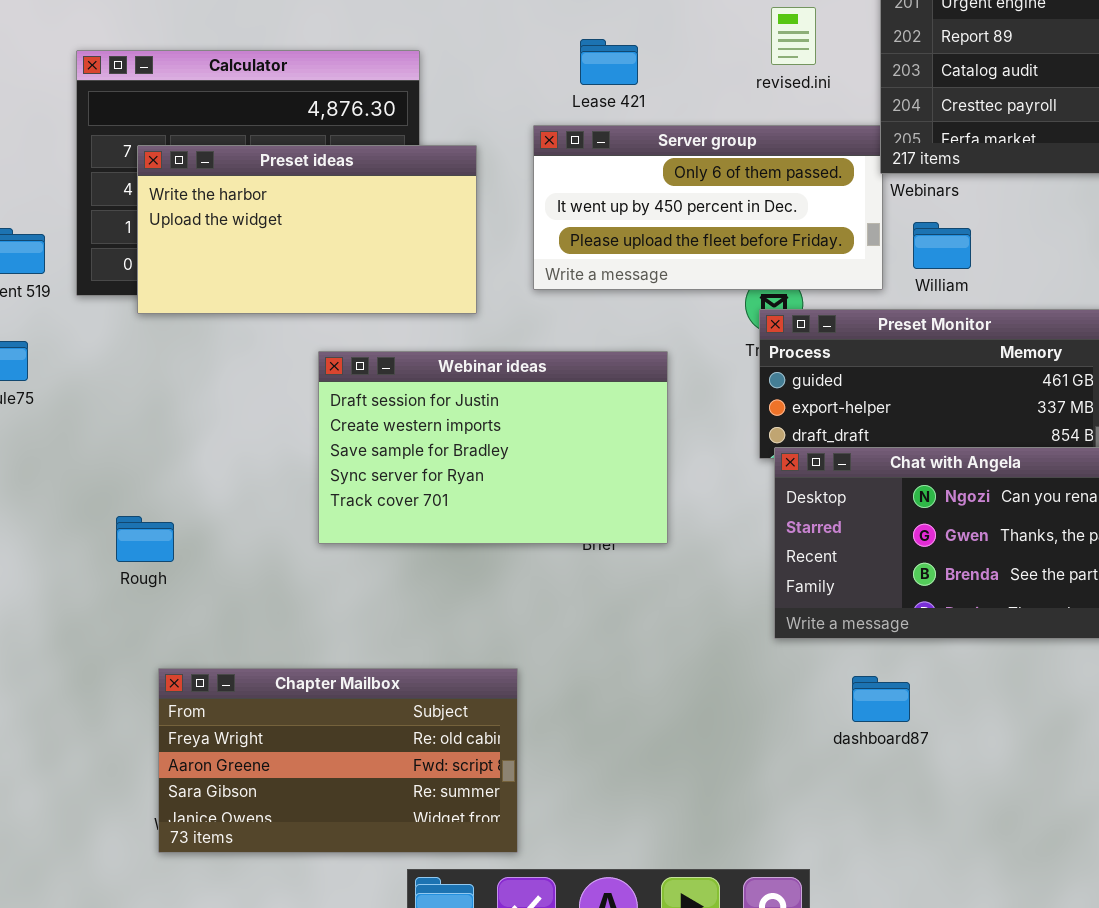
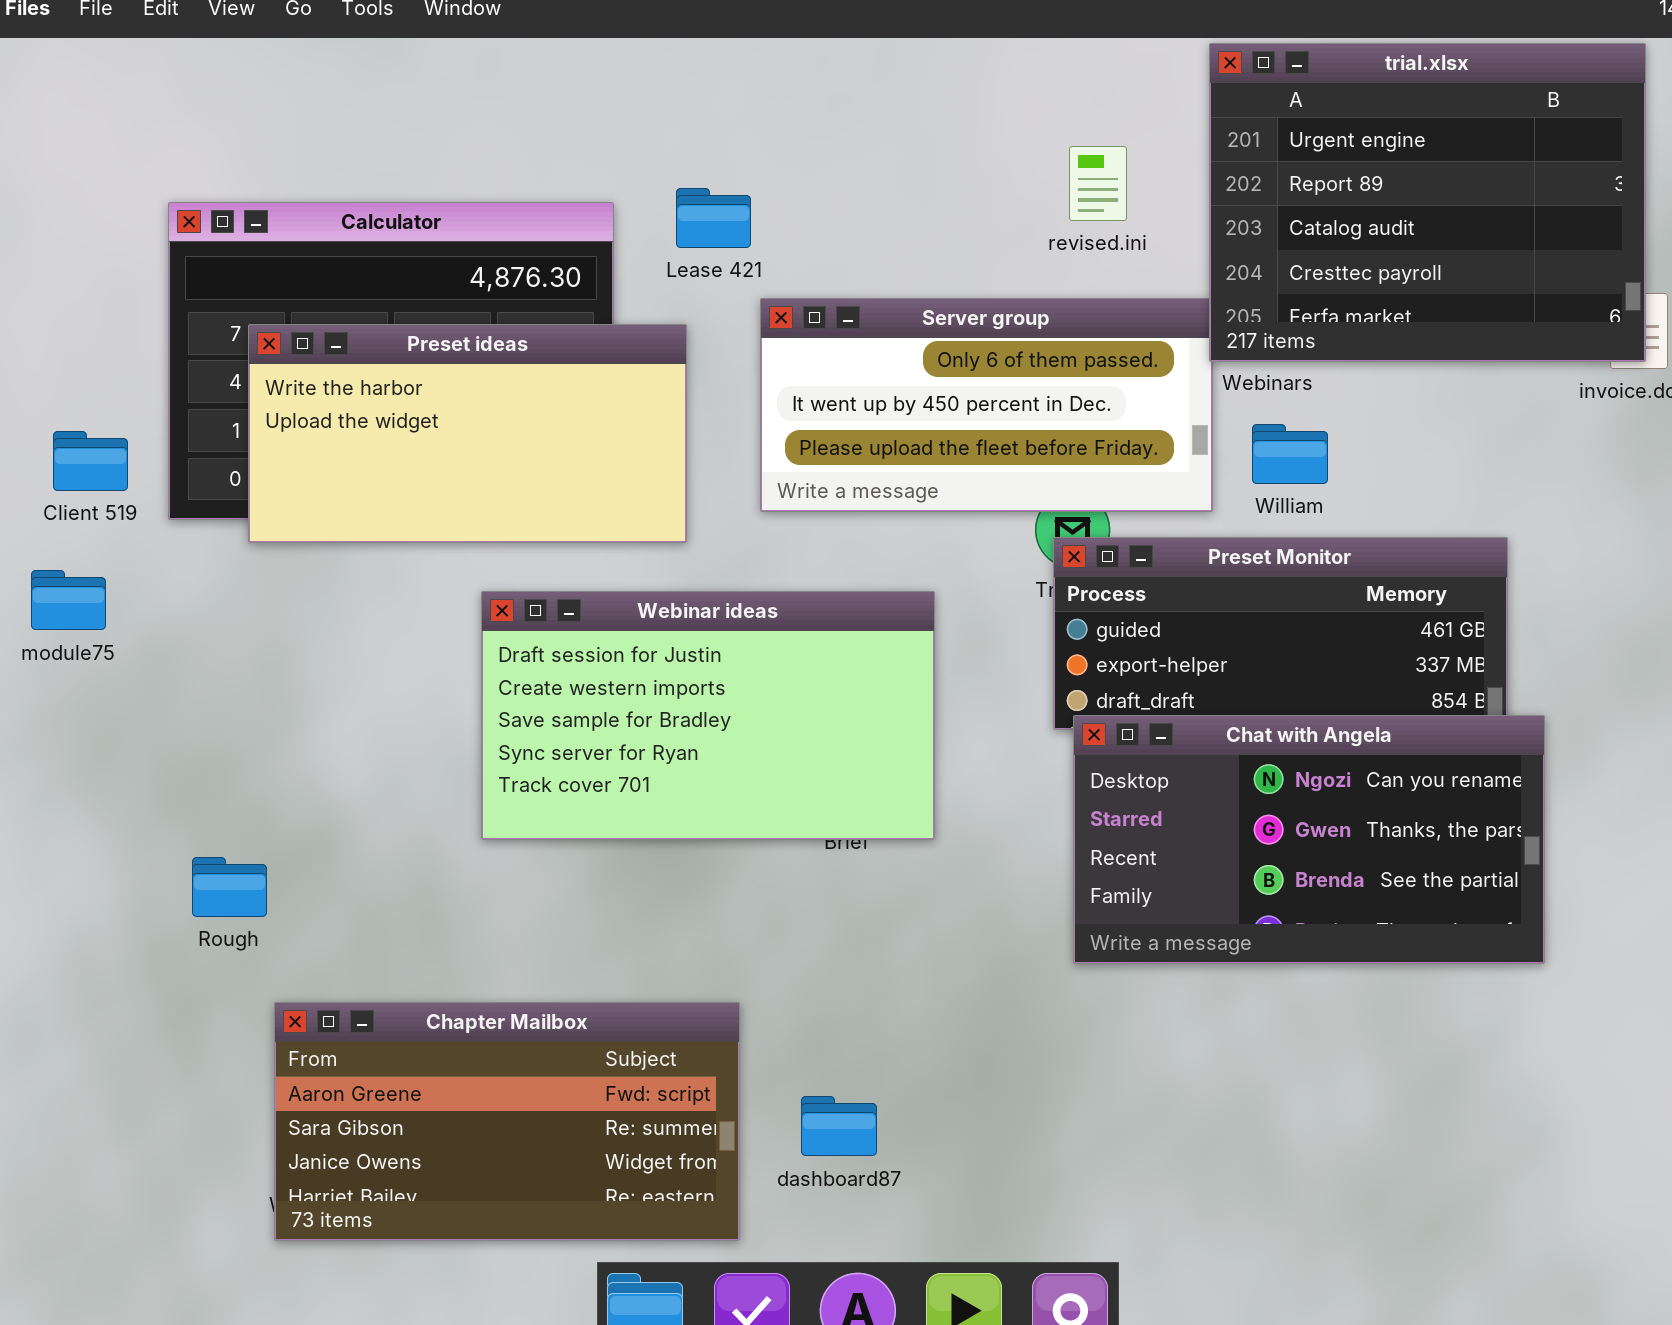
Lease 421: [580,39,638,85] -> [676,188,751,248], moved
Rough: [116,516,174,562] -> [192,857,267,917], moved
Chapter Mailbox: [158,668,518,853] -> [274,1002,740,1241], scrolled down 1 row
dashboard87: [852,676,910,722] -> [801,1096,877,1156], moved

